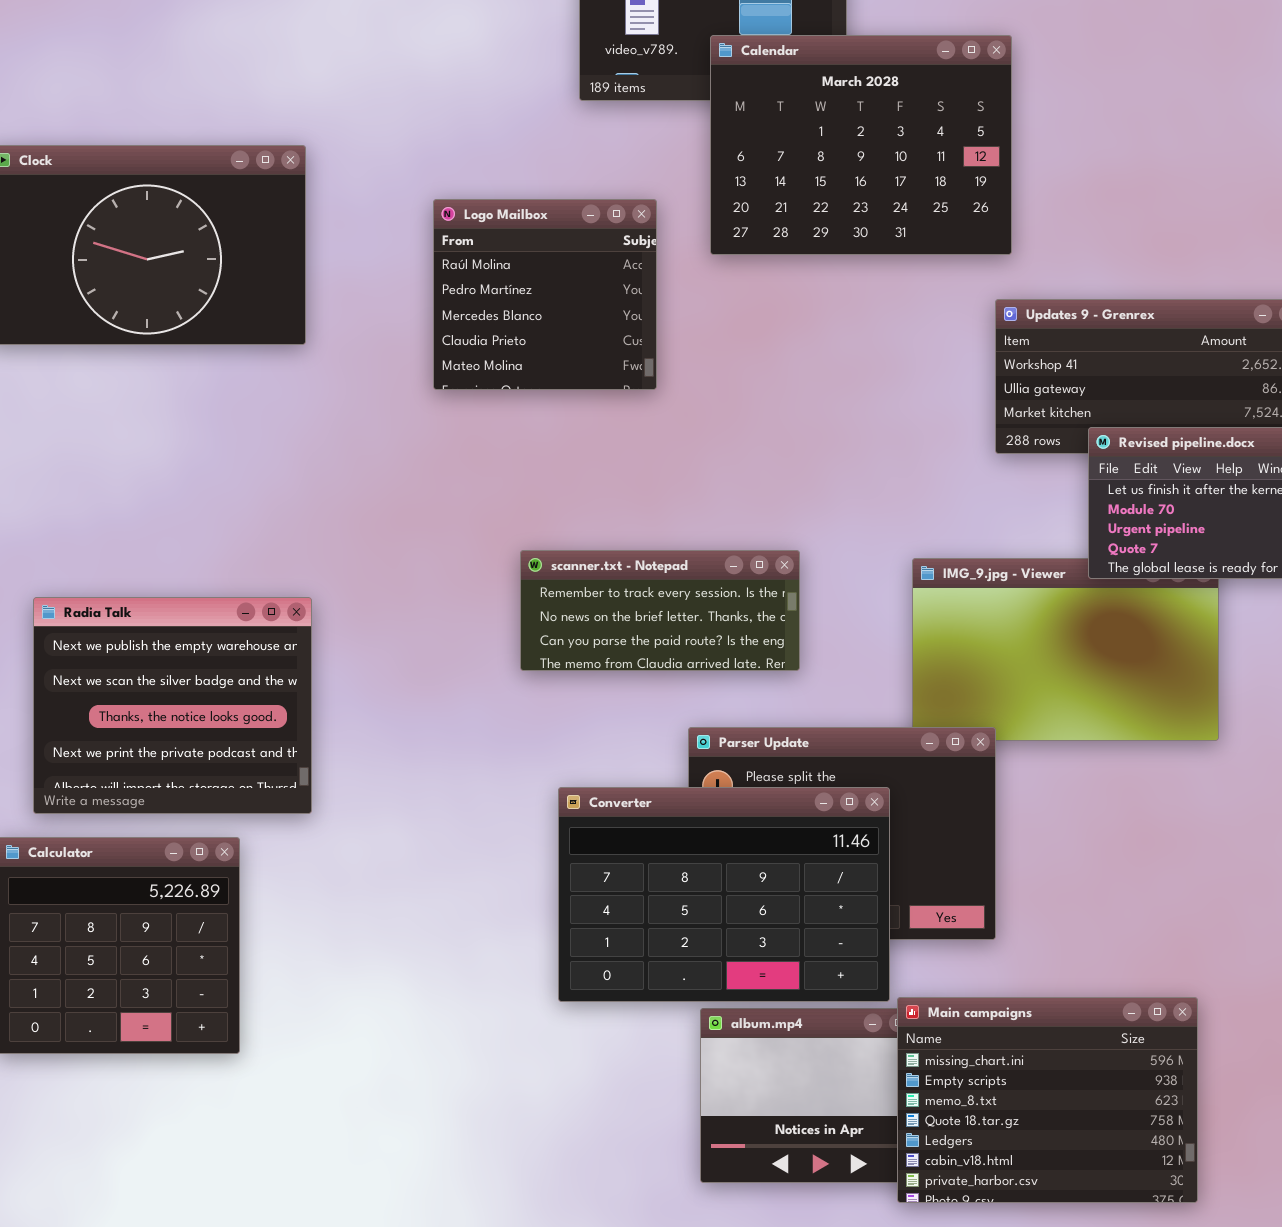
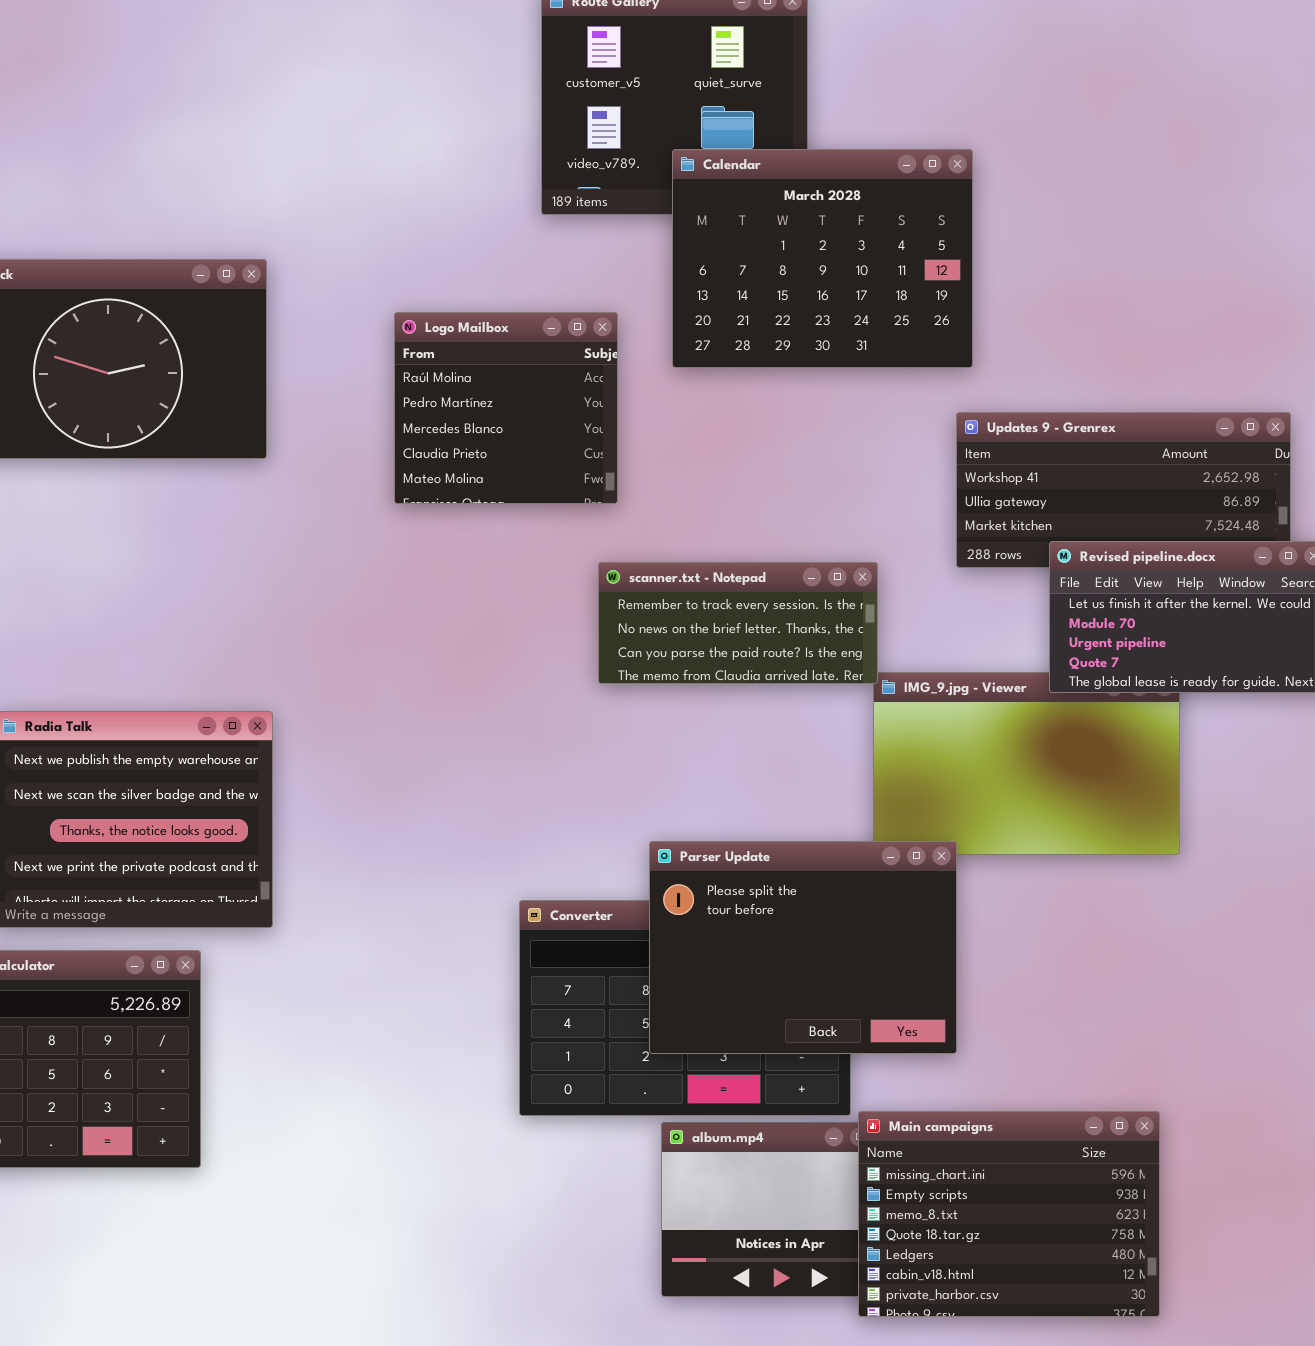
scanner.txt - Notepad: [520,550,800,671] -> [598,562,878,684], moved
Parser Update: [688,727,996,940] -> [649,841,957,1054], raised

